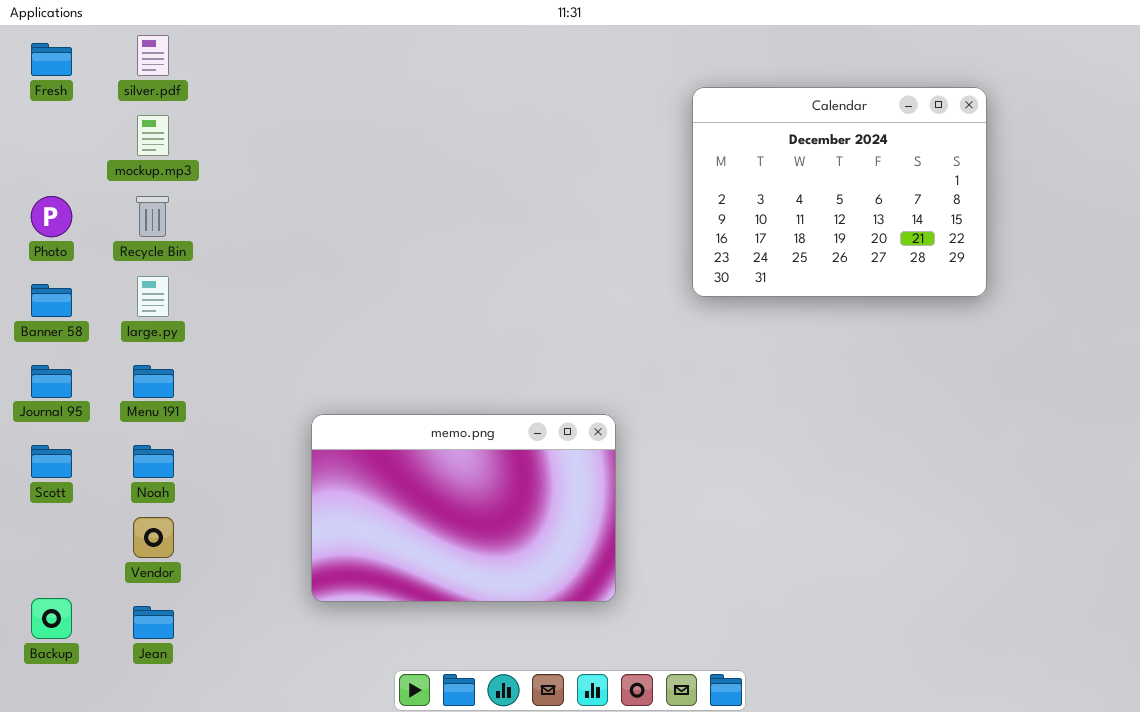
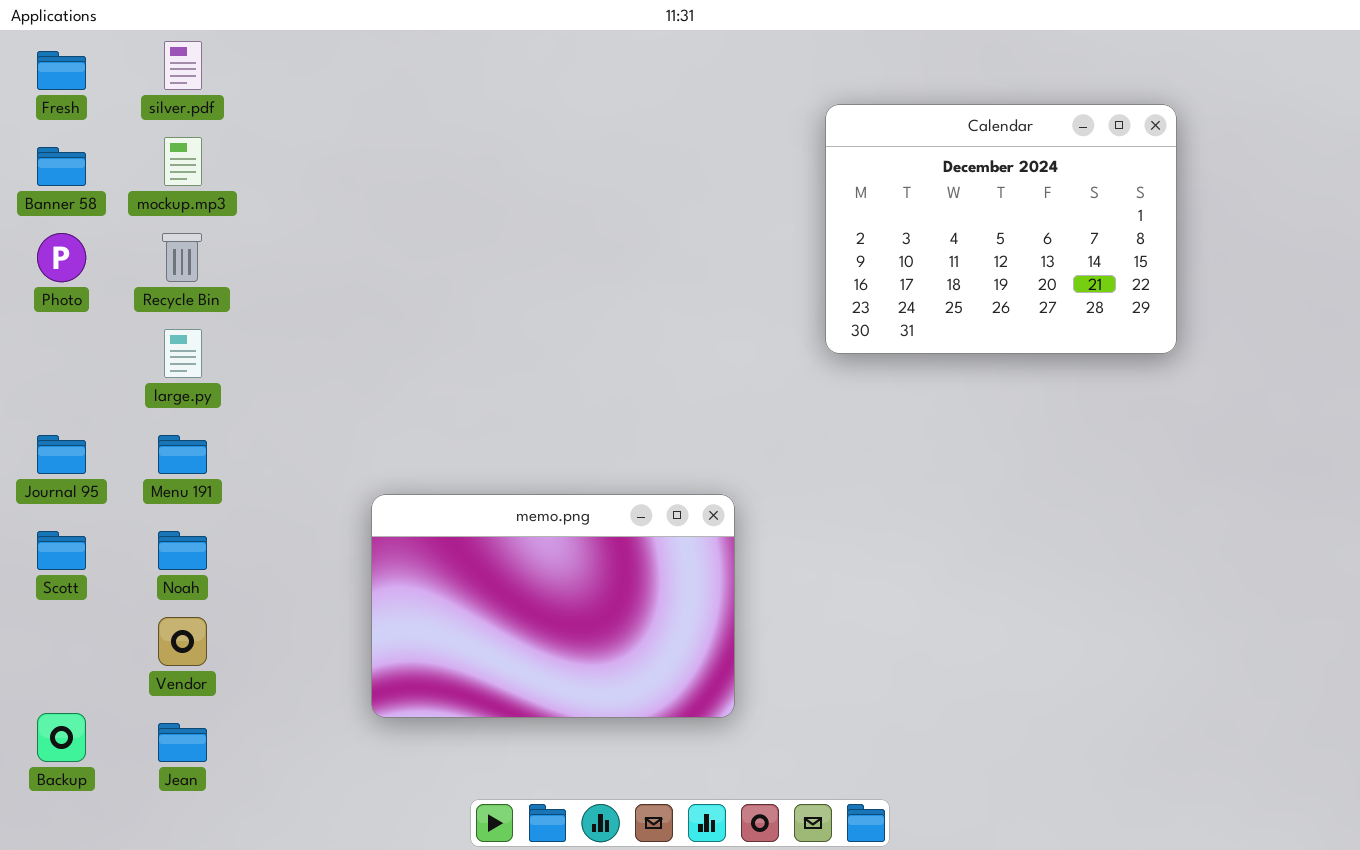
Banner 58: [31,284,72,317] -> [37,147,86,186], moved

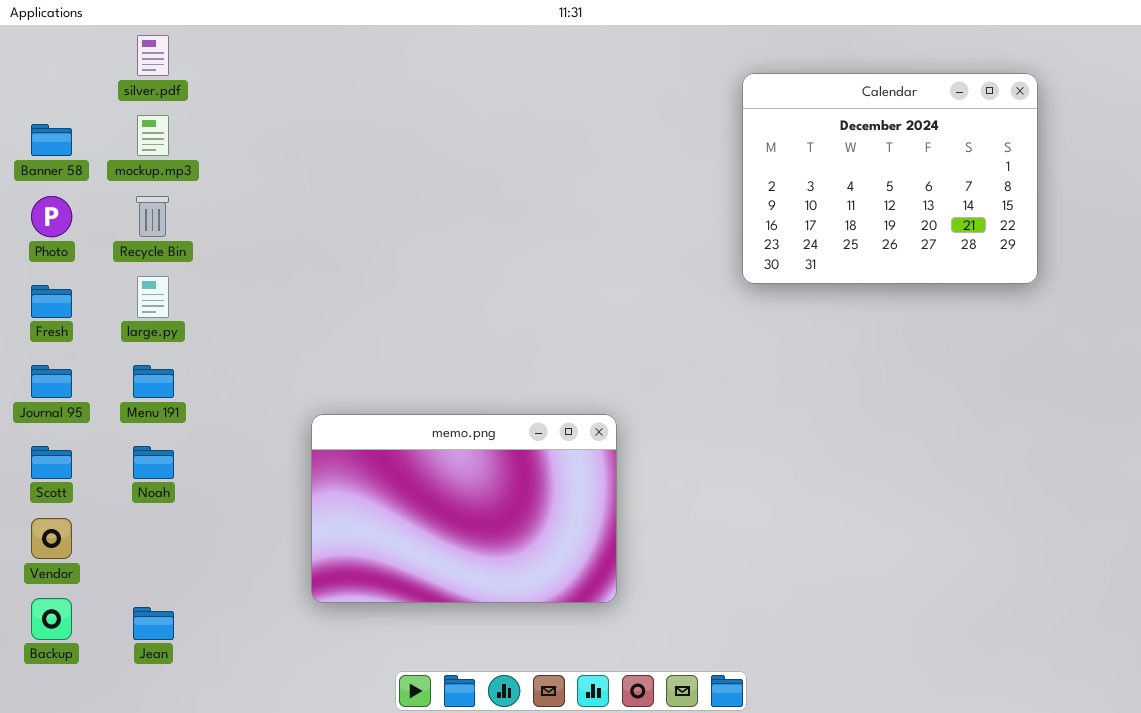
Fresh: [37,51,86,90] -> [31,285,72,318], moved
Calendar: [825,104,1177,354] -> [742,73,1038,284], moved
Vendor: [158,617,207,666] -> [31,518,72,559], moved

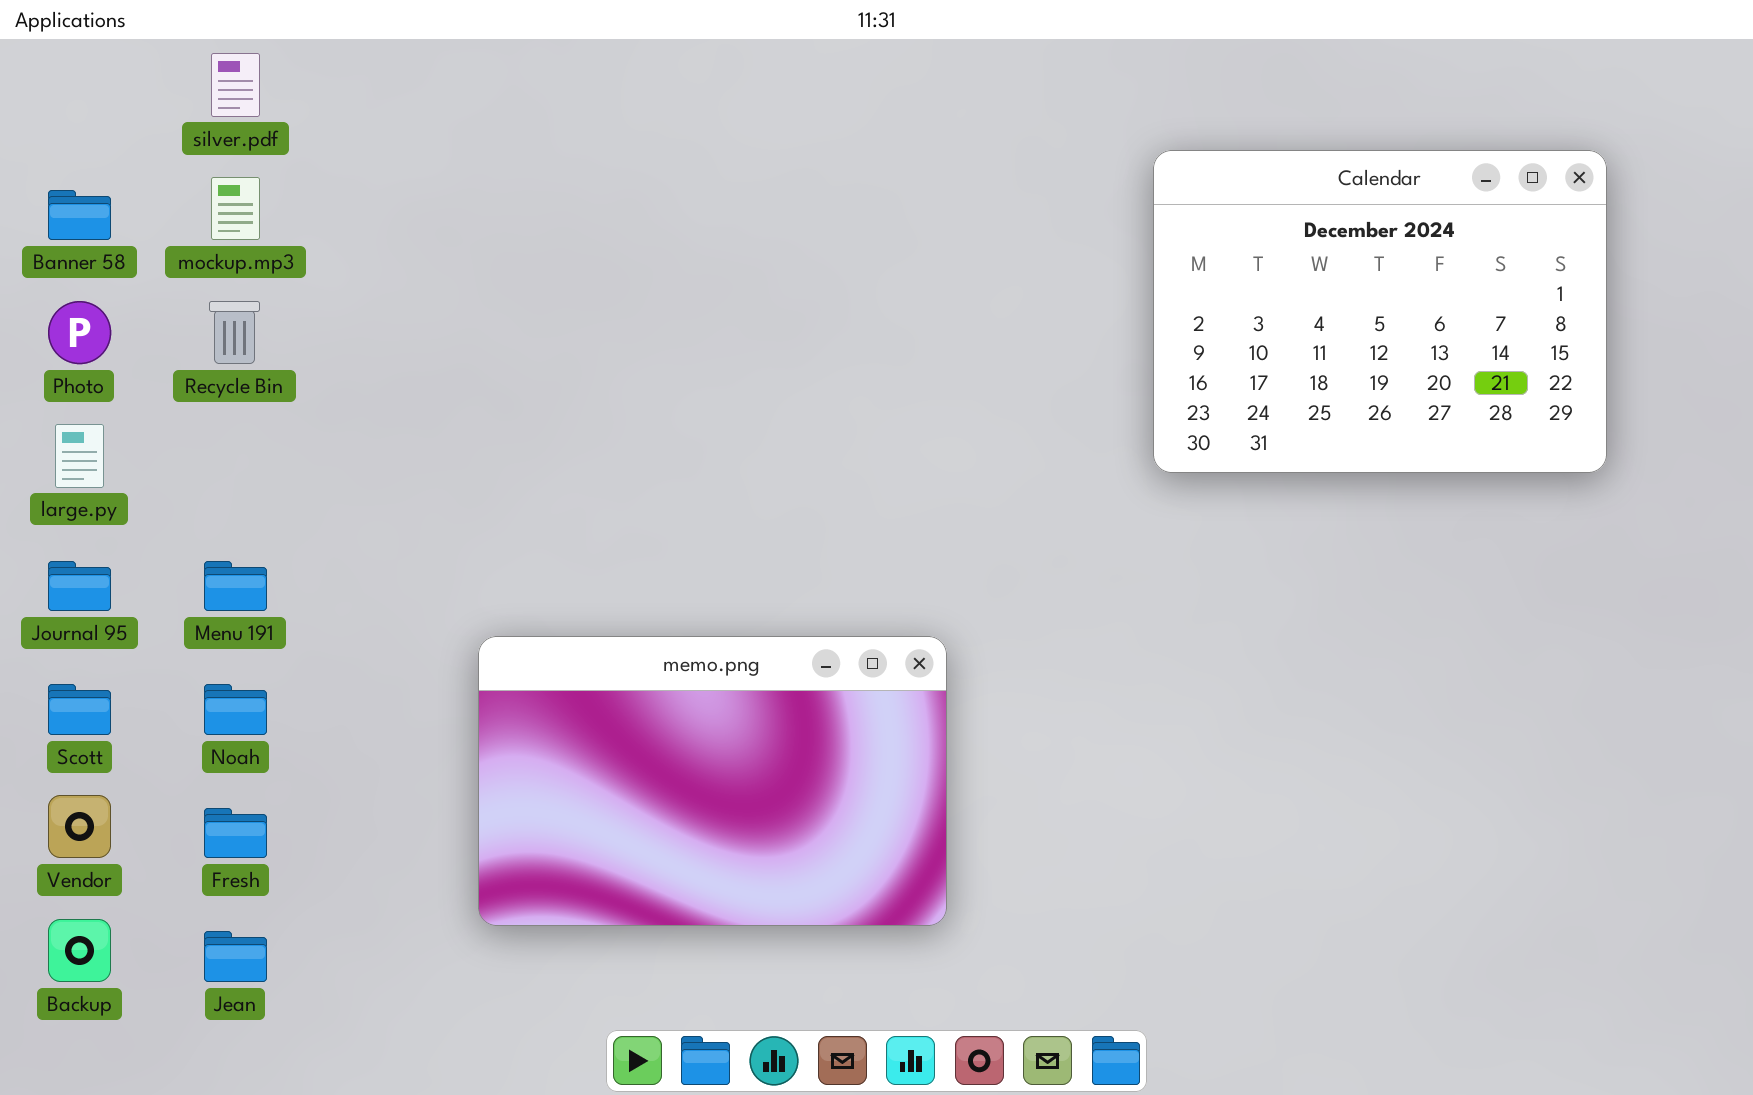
Calendar: [742,73,1038,284] -> [1153,150,1607,473], moved
large.py: [137,276,169,318] -> [55,424,104,488], moved
Fresh: [31,285,72,318] -> [204,808,267,858], moved

